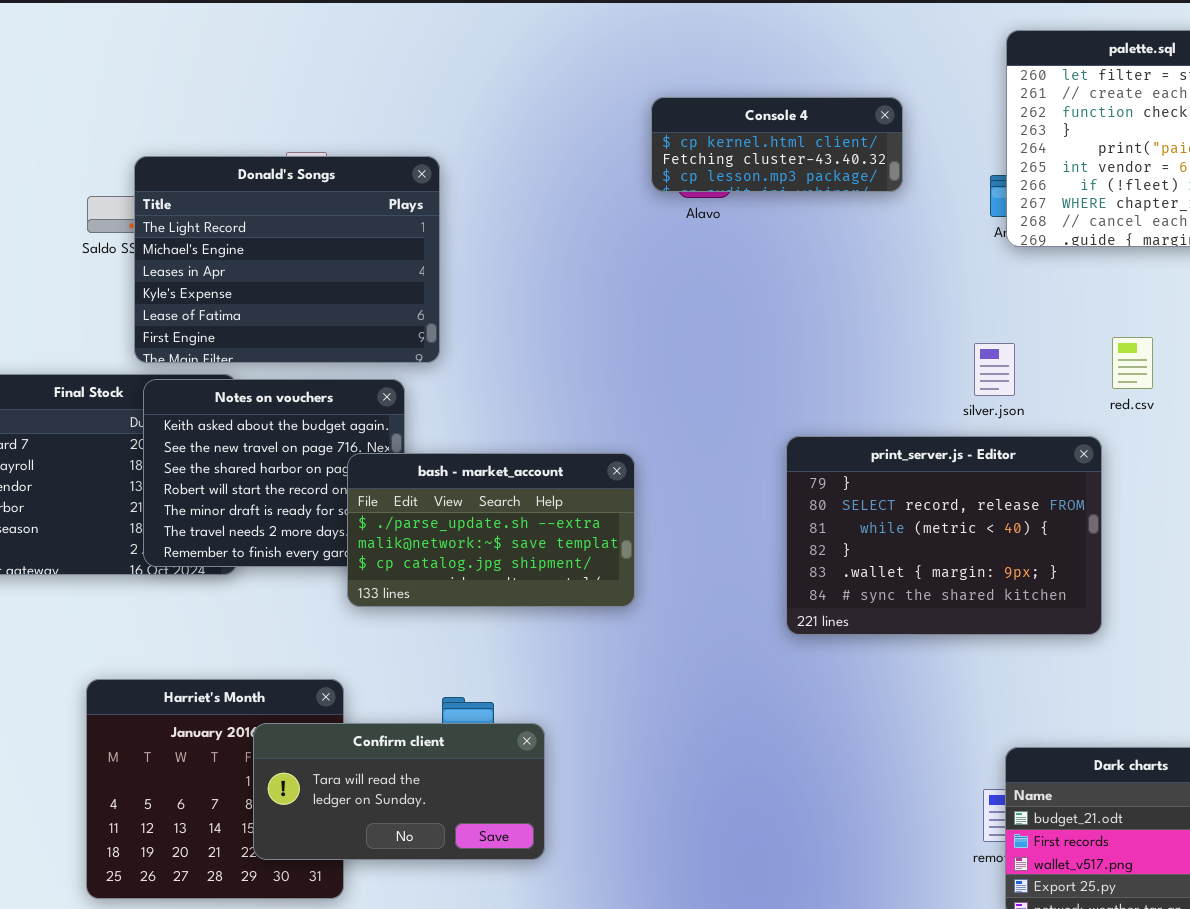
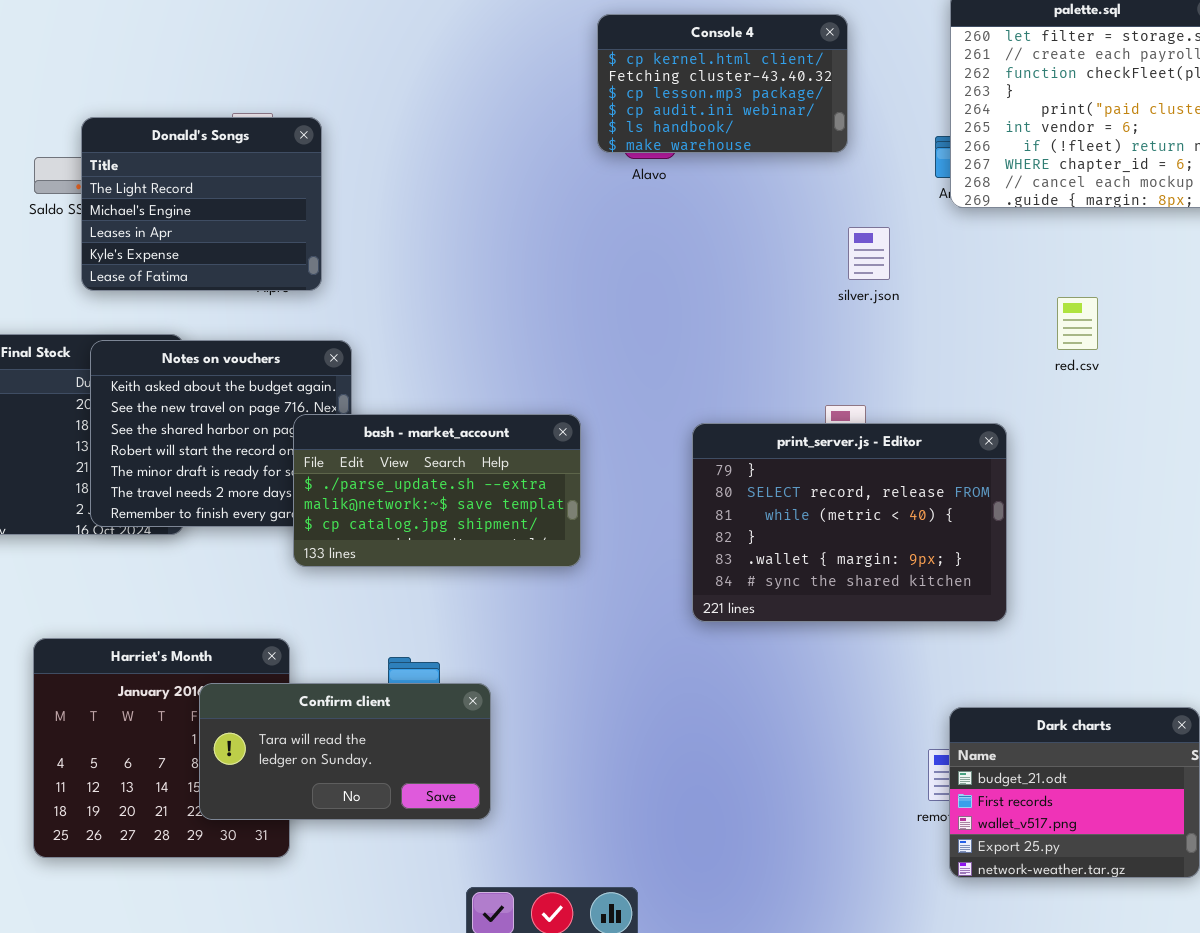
Console 4: [651,97,903,192] -> [597,14,848,153], resized
Donald's Songs: [134,156,440,363] -> [81,117,322,291], resized
silver.json: [974,343,1015,396] -> [848,227,890,280], moved
print_server.js - Editor: [786,436,1102,635] -> [692,423,1007,622], moved

